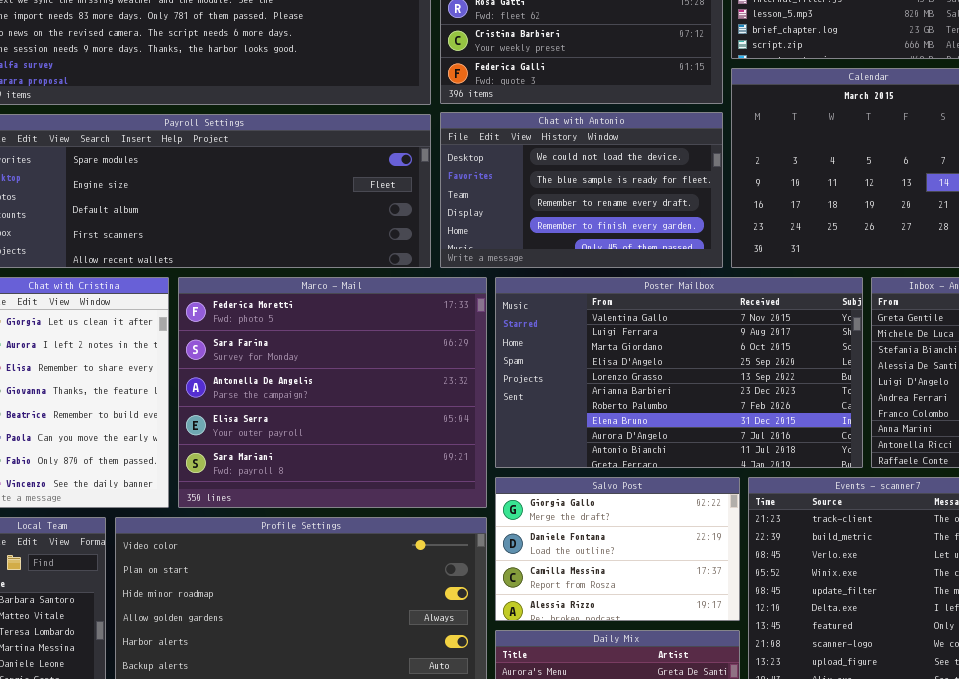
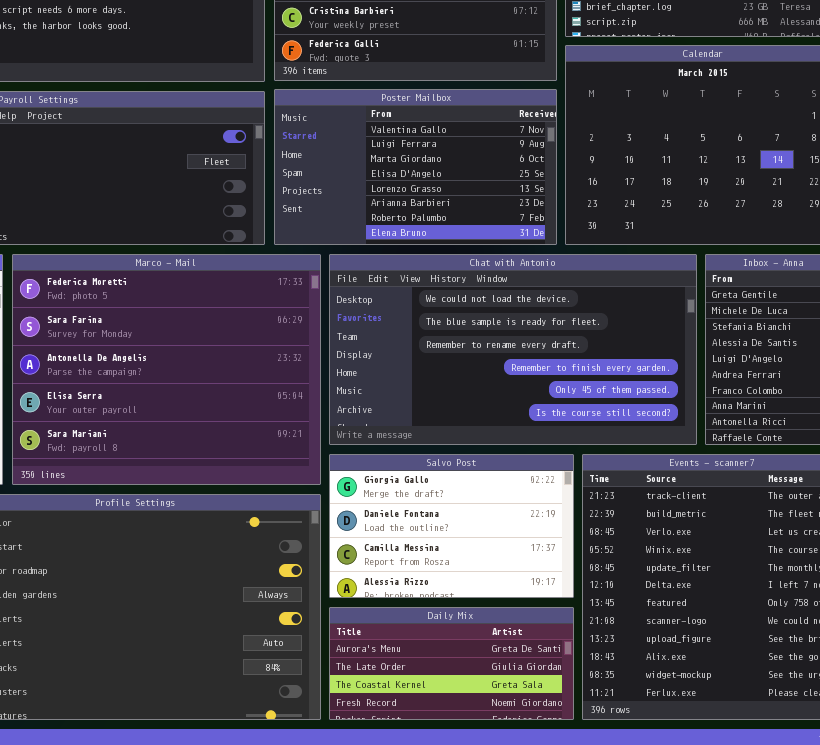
Chat with Antonio: [440,112,723,268] -> [329,254,697,445], moved, resized
Poster Mailbox: [495,277,863,468] -> [274,89,557,245], moved, resized

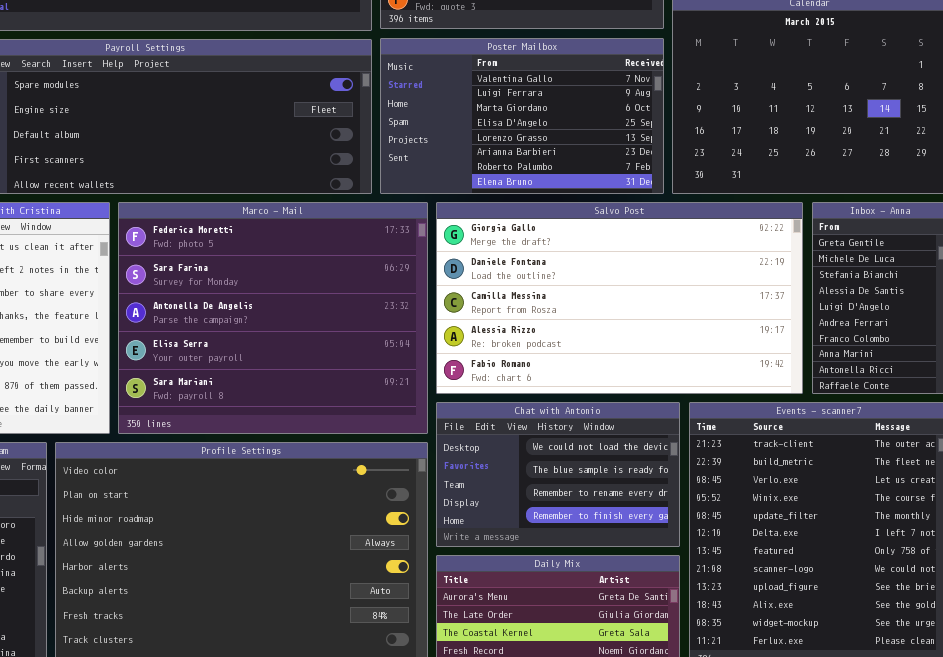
Chat with Antonio: [329,254,697,445] -> [436,402,680,547], moved, resized
Salvo Post: [329,454,574,598] -> [436,202,803,394], moved, resized

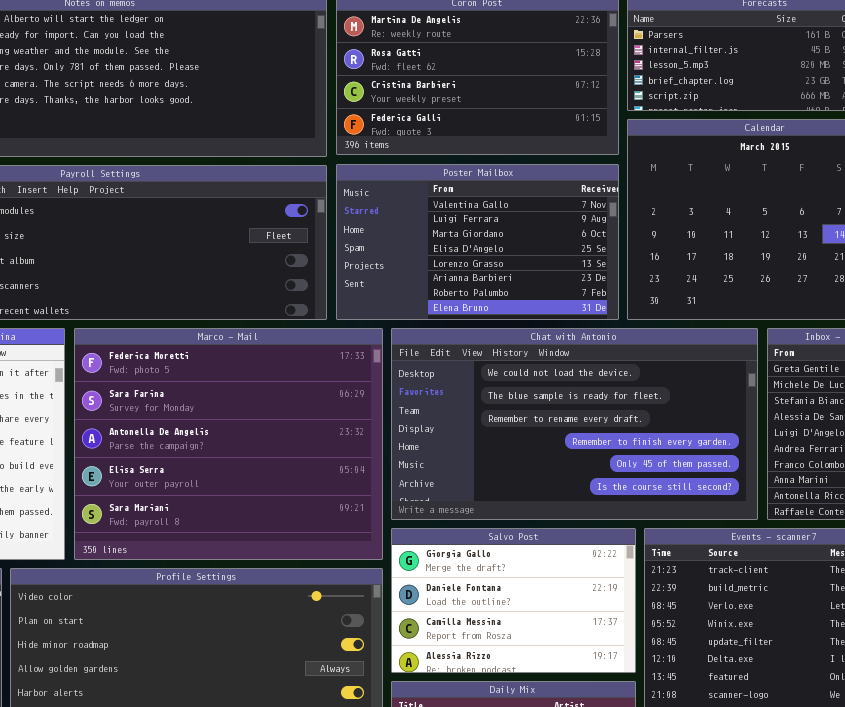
Salvo Post: [436,202,803,394] -> [391,528,636,673], moved, resized
Chat with Antonio: [436,402,680,547] -> [391,328,758,520], moved, resized

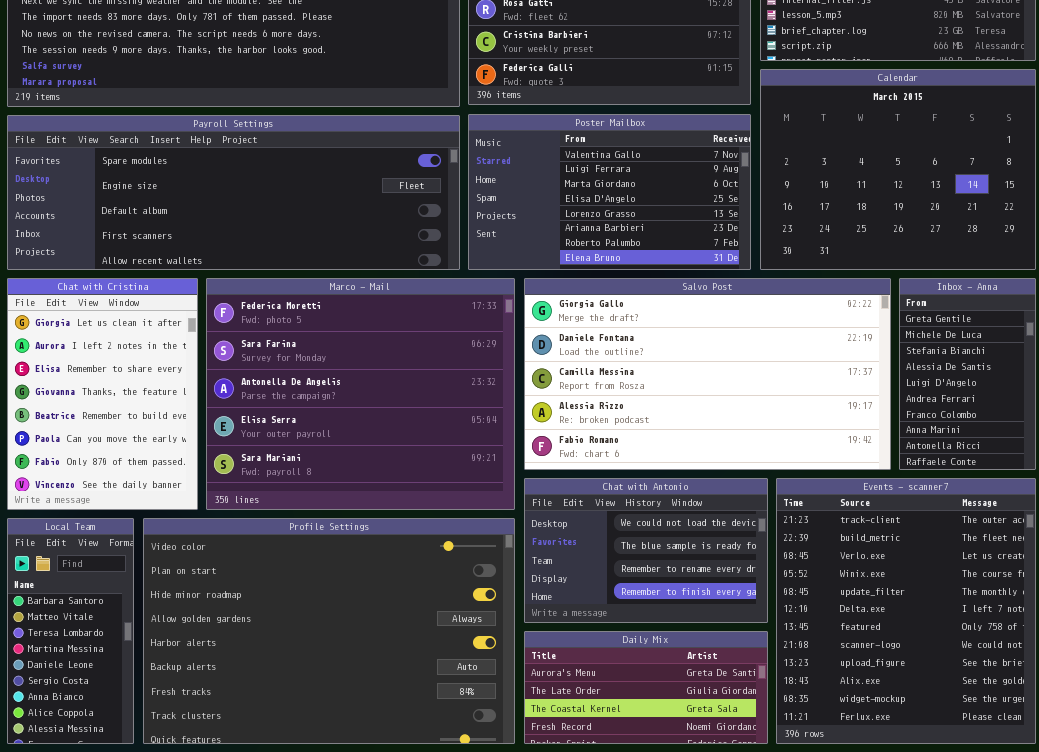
Chat with Antonio: [391,328,758,520] -> [524,478,768,623], moved, resized
Salvo Post: [391,528,636,673] -> [524,278,891,470], moved, resized

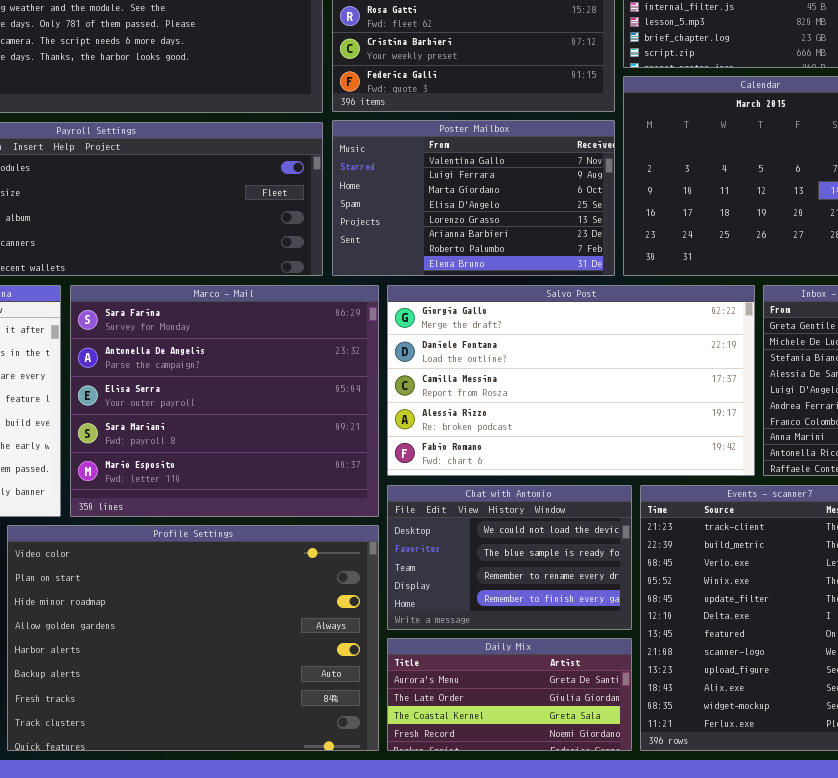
Marco - Mail: [206,278,515,510] -> [70,285,379,517], scrolled down 1 row

